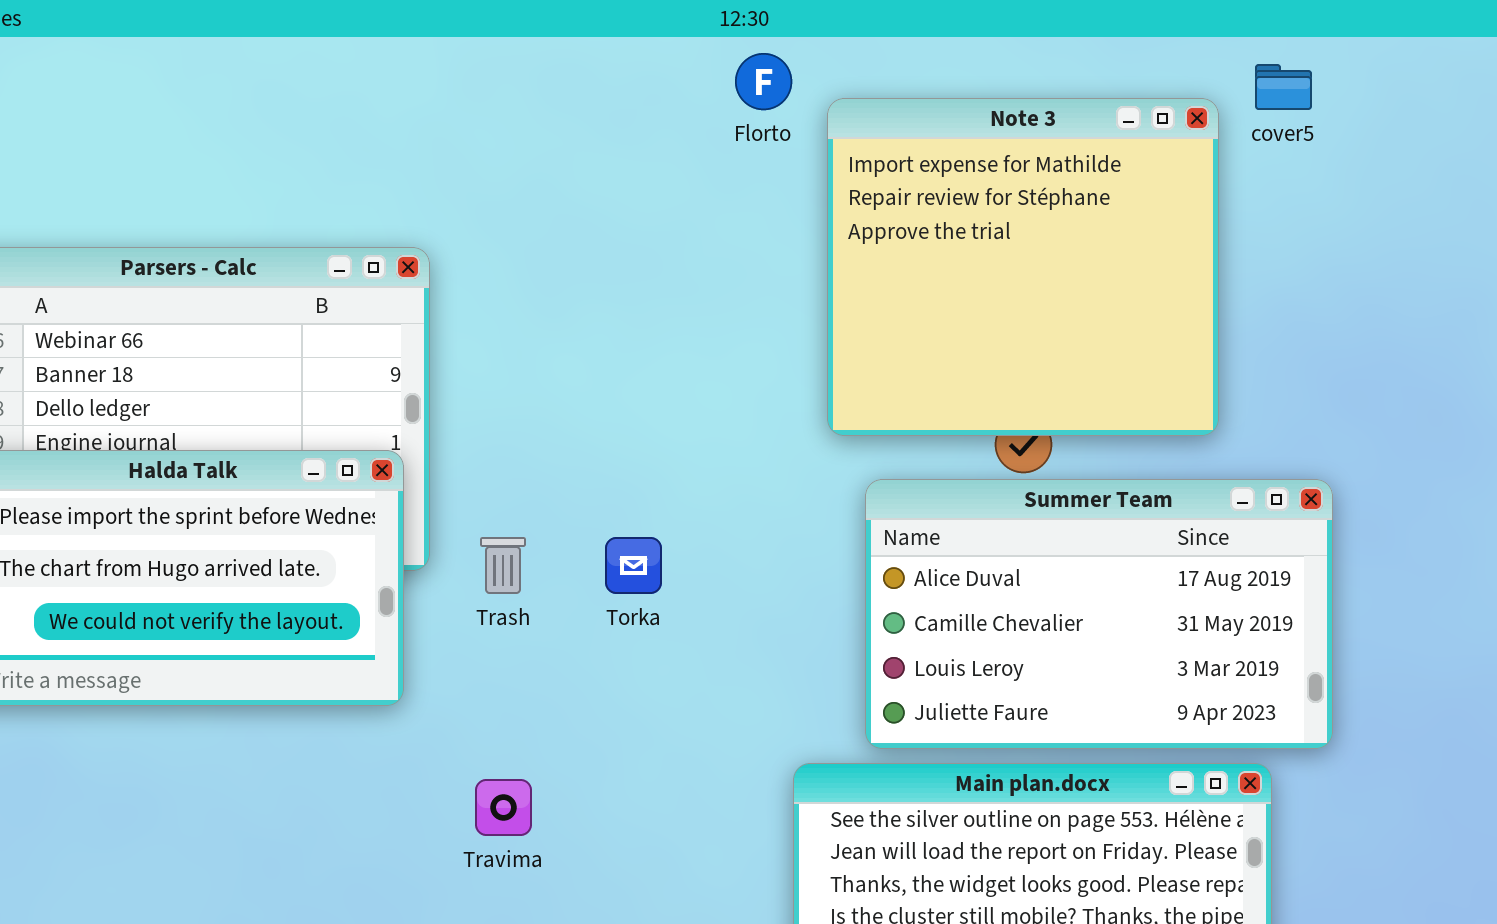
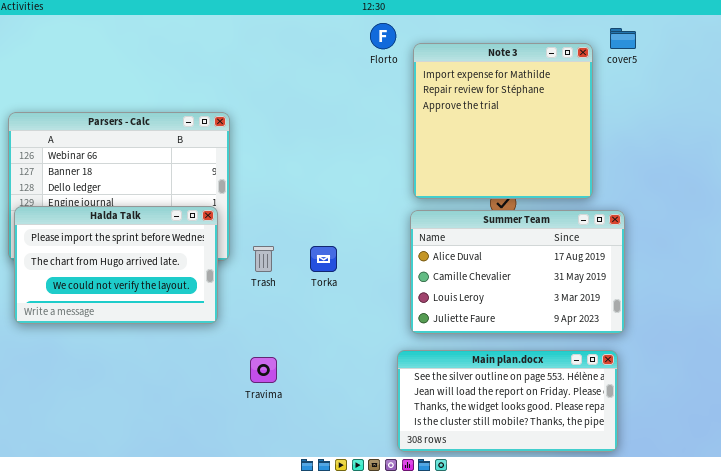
Summer Team: [865,479,1333,749] -> [410,210,625,334], moved

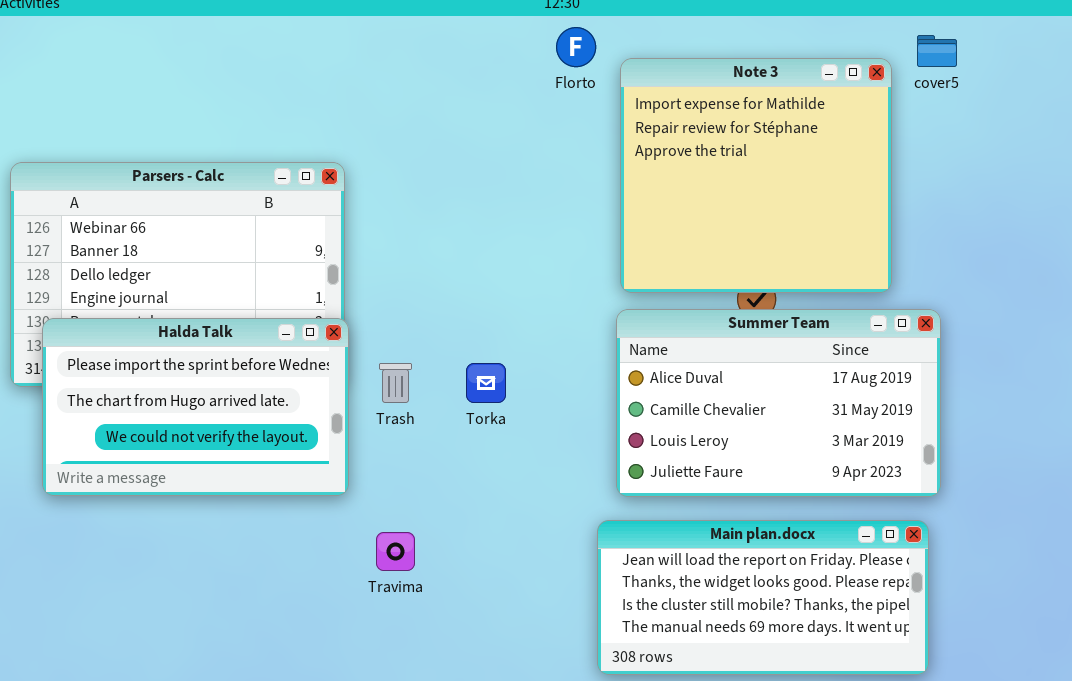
Halda Talk: [14,206,218,324] -> [42,318,349,496], moved
Main plan.docx: [397,350,618,452] -> [597,520,929,675], scrolled down 1 row

